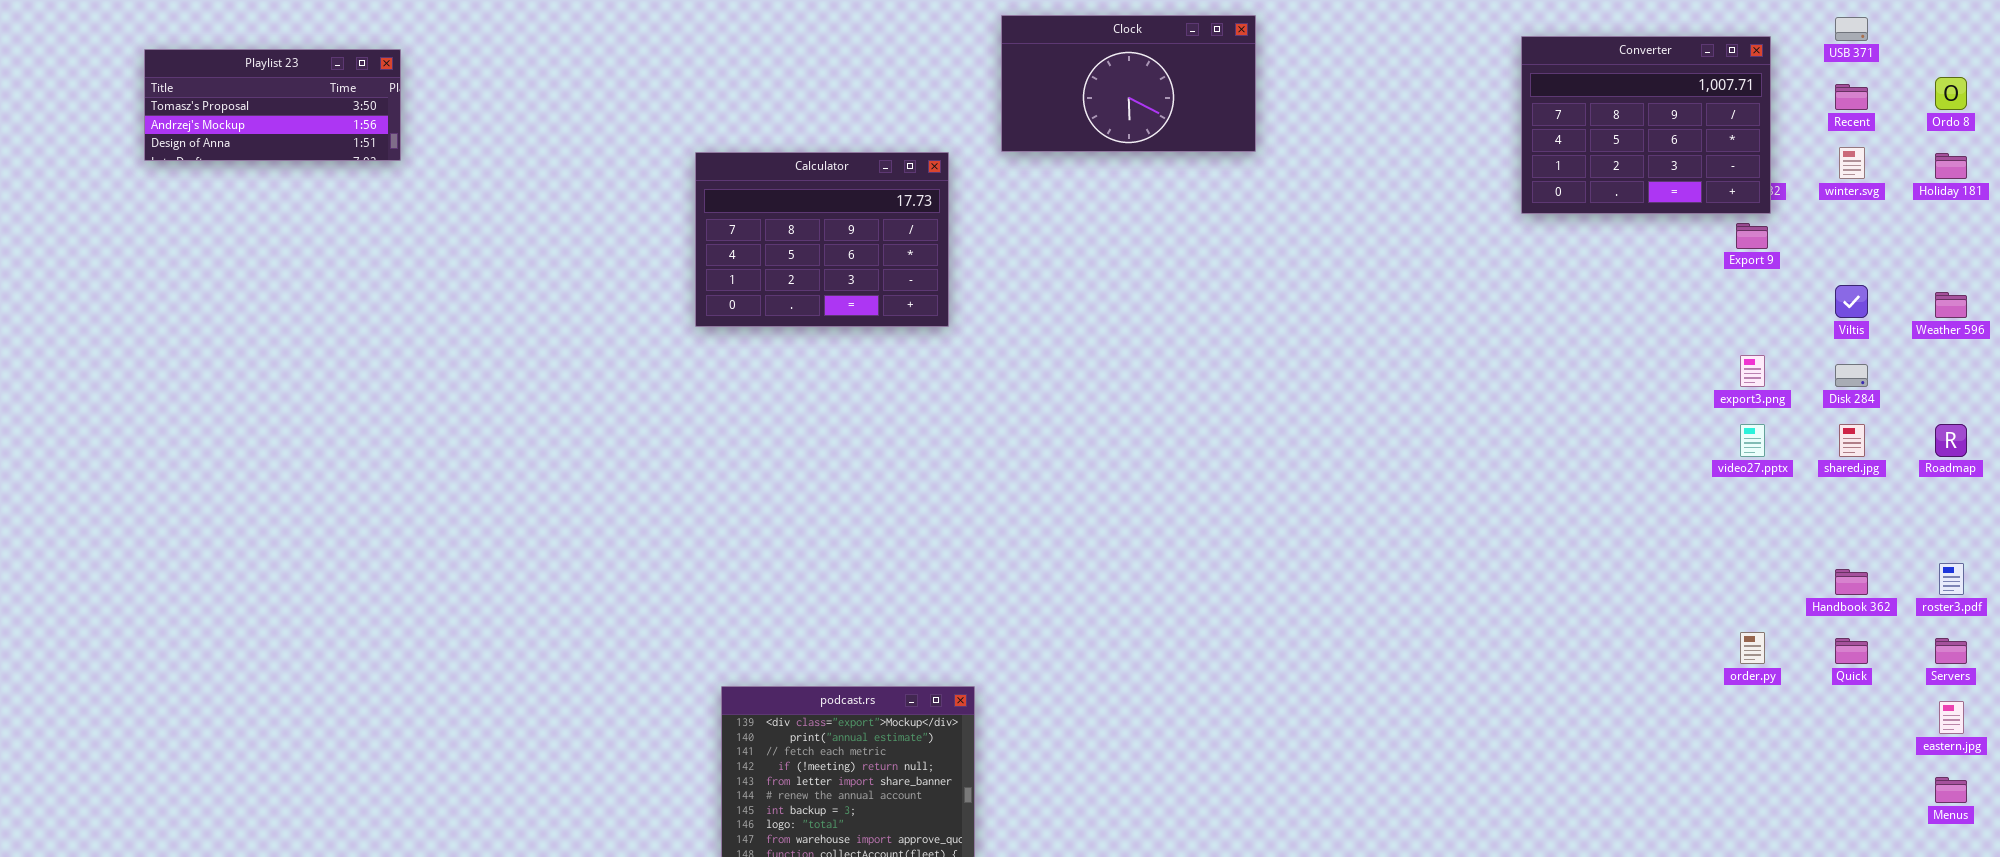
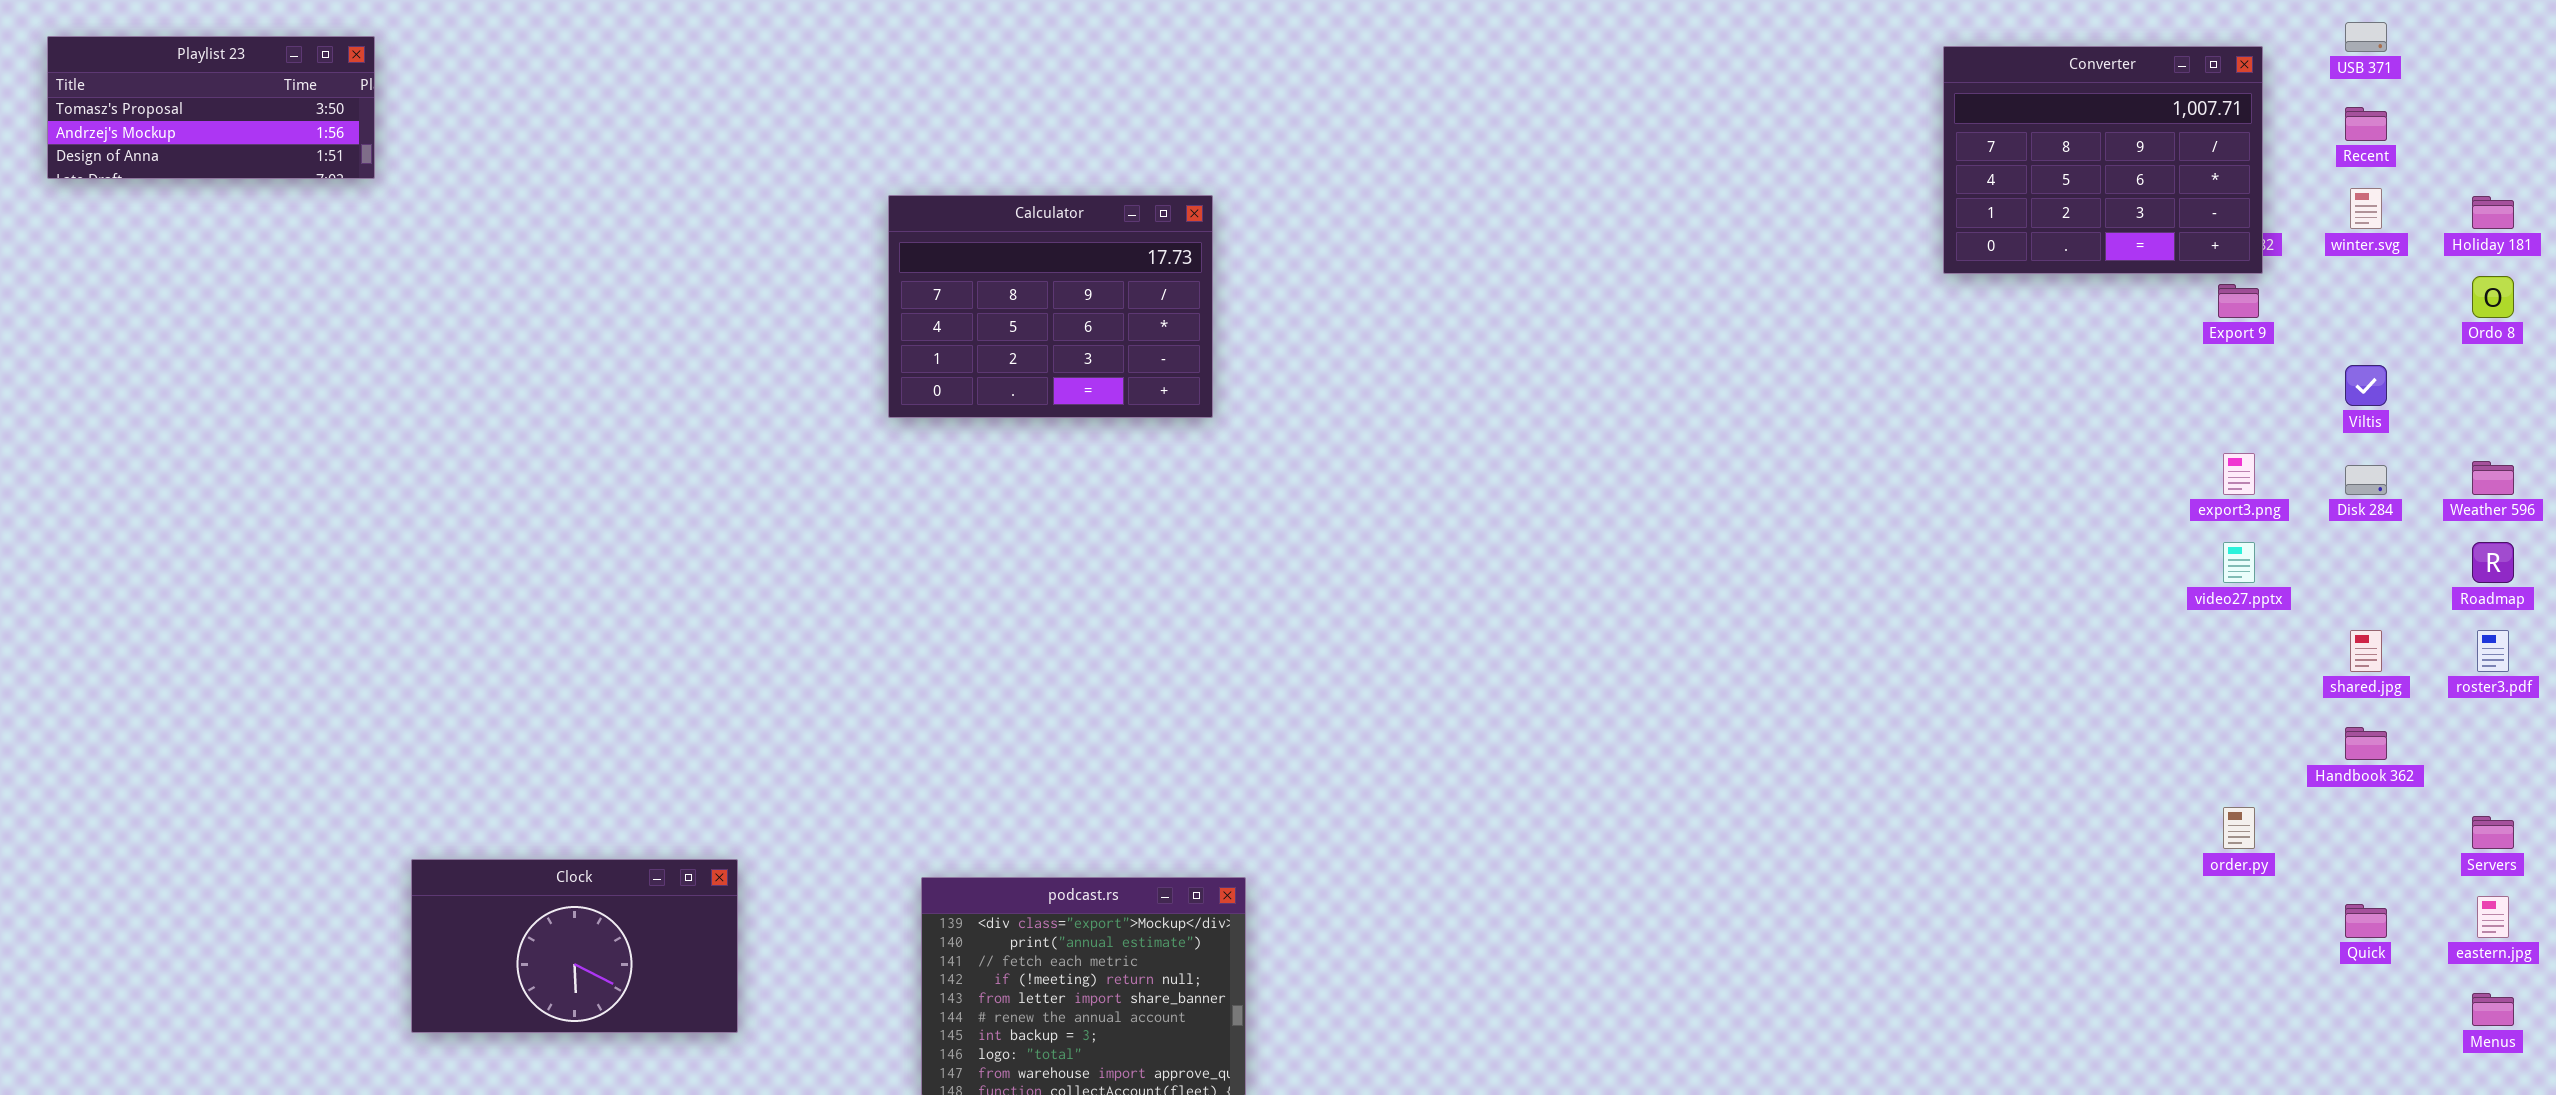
Clock: [1001,15,1256,152] -> [411,859,738,1033], moved
Playlist 23: [144,49,401,161] -> [47,36,375,179], moved
Ordo 8: [1935,77,1967,110] -> [2472,276,2514,318], moved
Weather 596: [1935,292,1967,318] -> [2472,461,2514,495], moved
shared.jpg: [1839,424,1865,457] -> [2350,630,2382,672], moved
roster3.pdf: [1939,563,1964,595] -> [2477,630,2509,672], moved
Quick: [1835,638,1868,664] -> [2345,904,2387,938], moved

